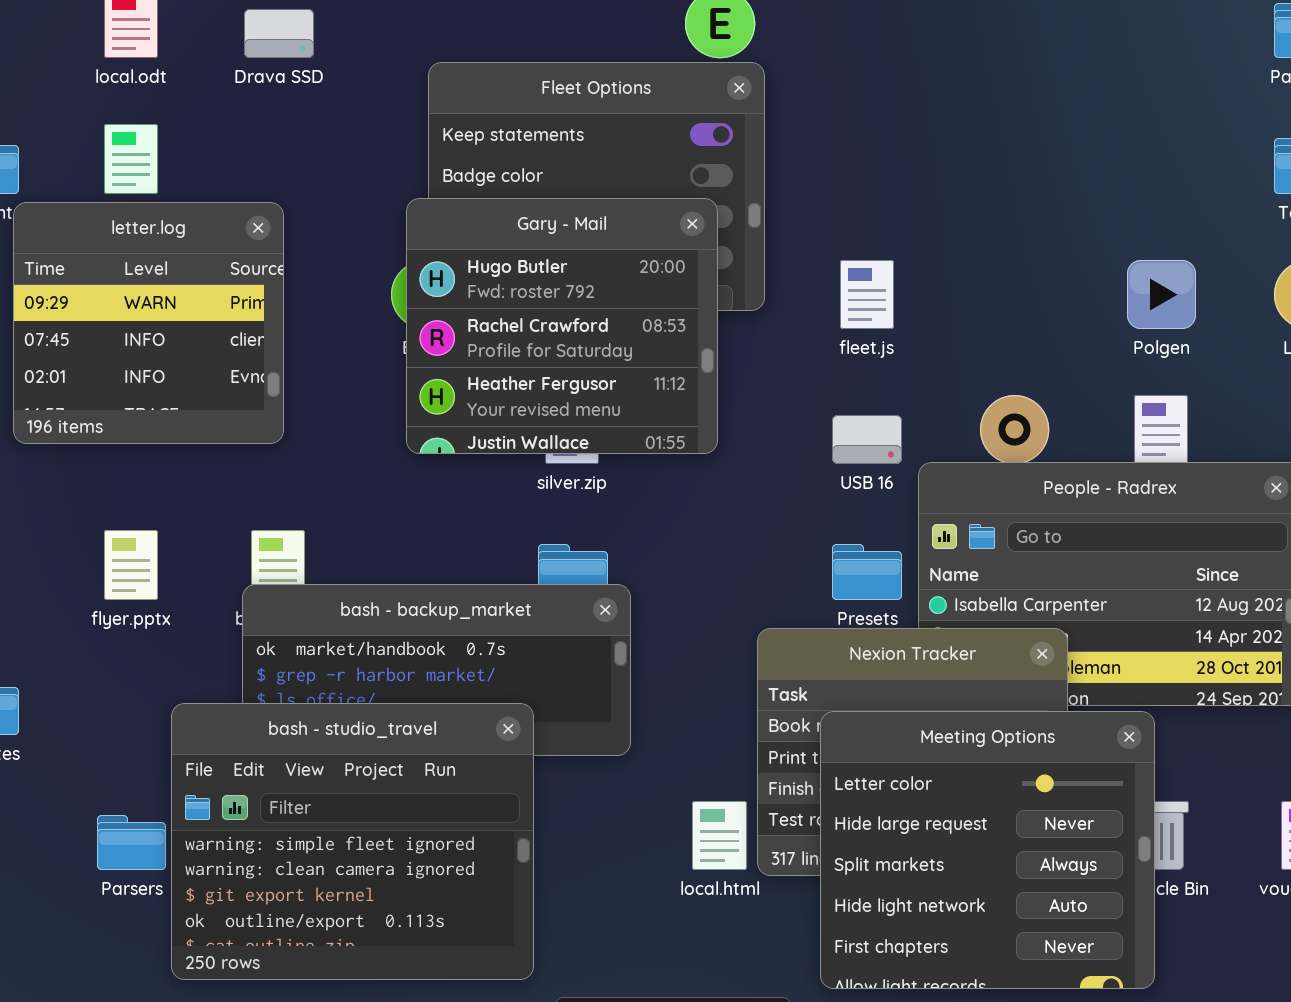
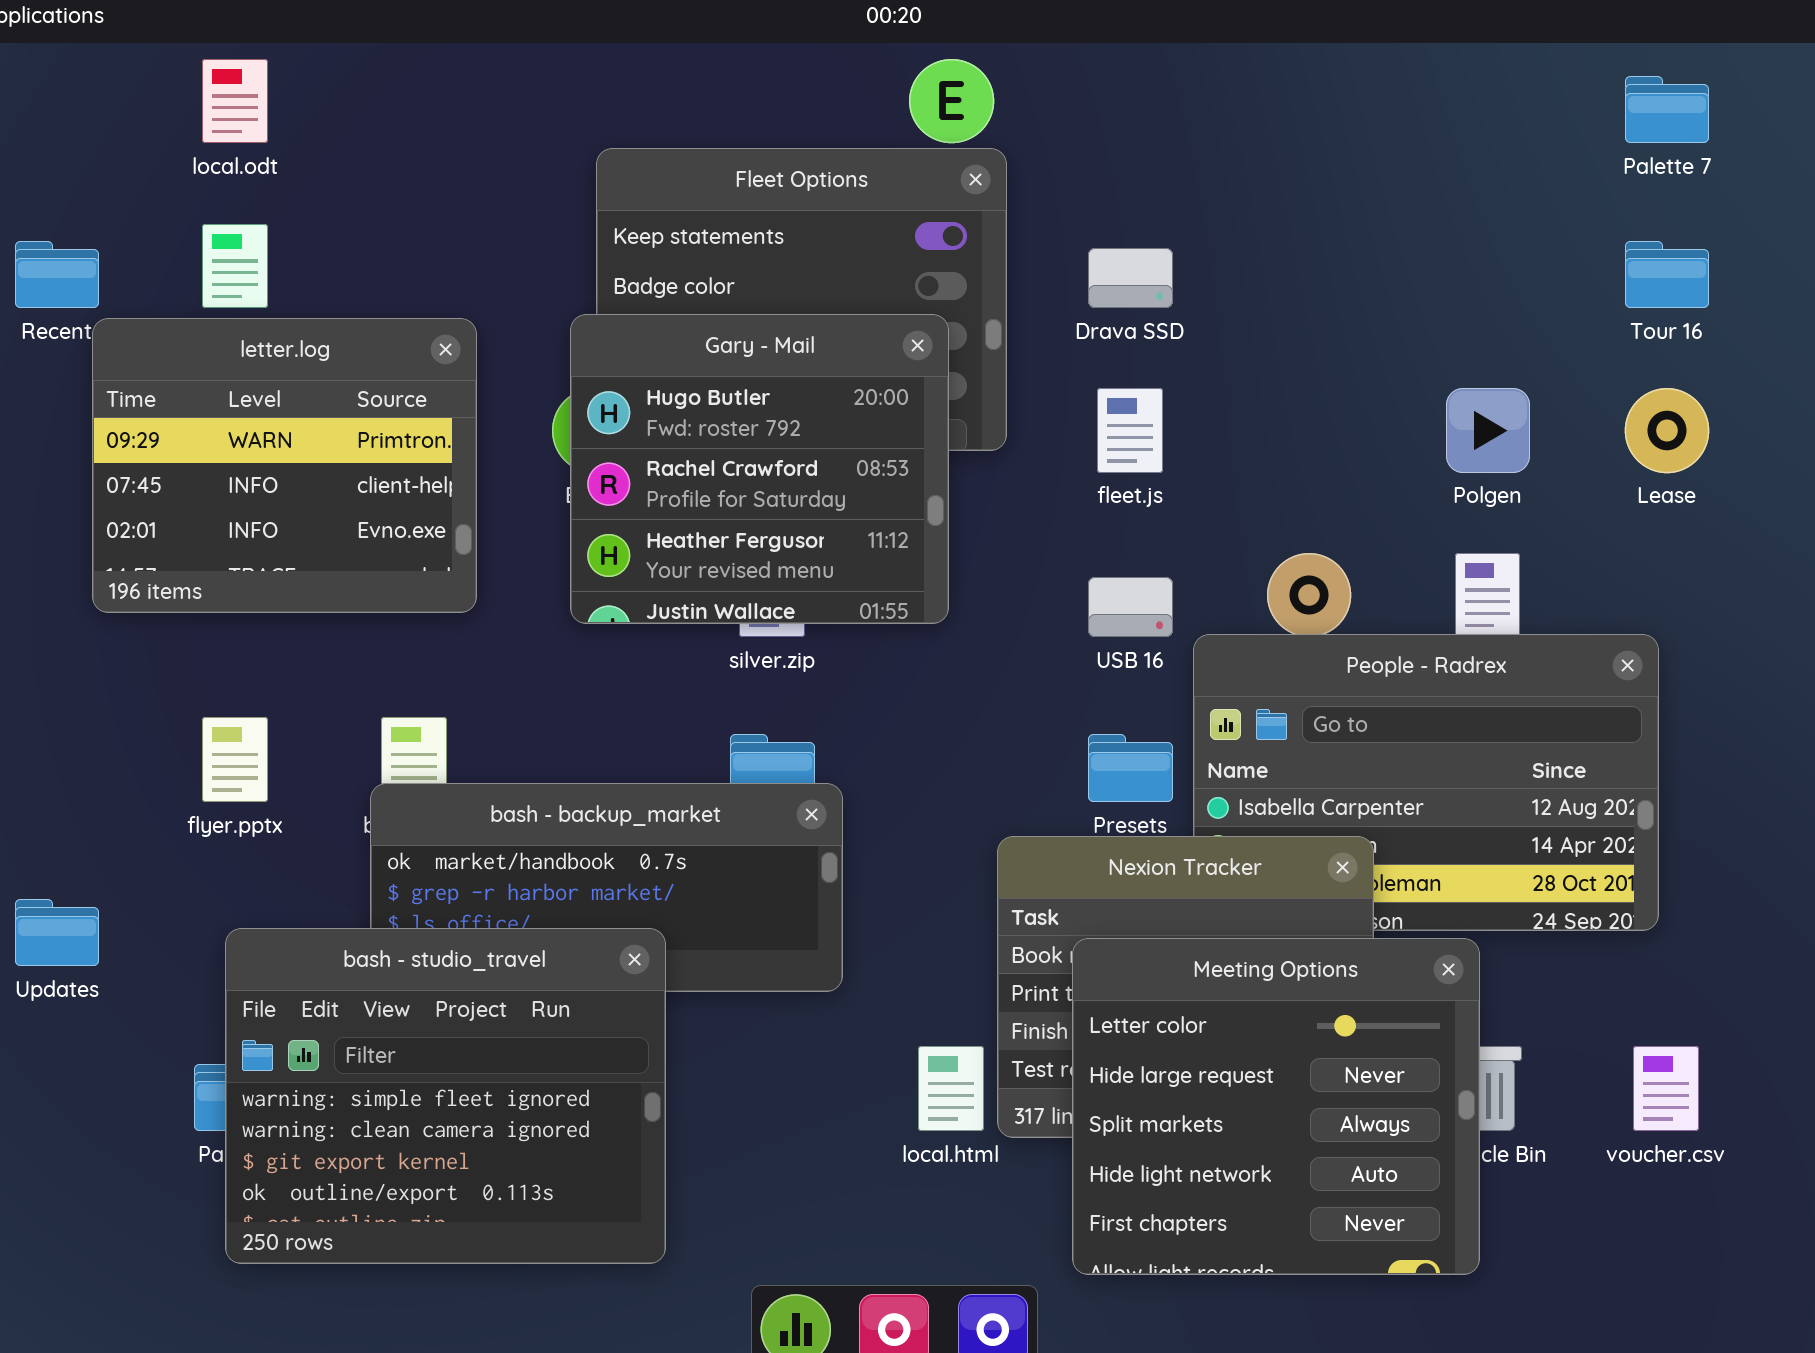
Drava SSD: [244,9,314,58] -> [1088,248,1173,308], moved
letter.log: [13,202,284,444] -> [92,318,477,613], resized
bash - studio_travel: [171,703,534,980] -> [225,928,666,1264], moved

